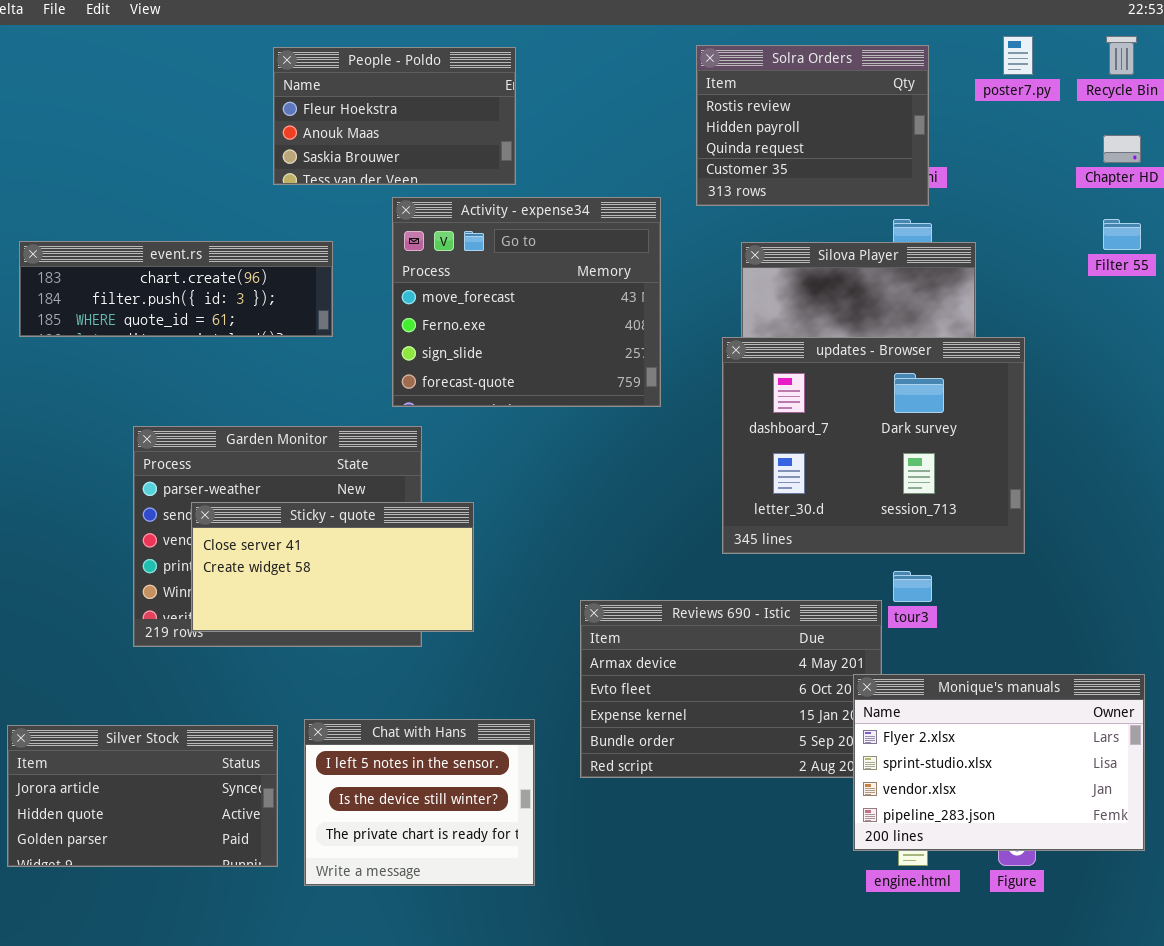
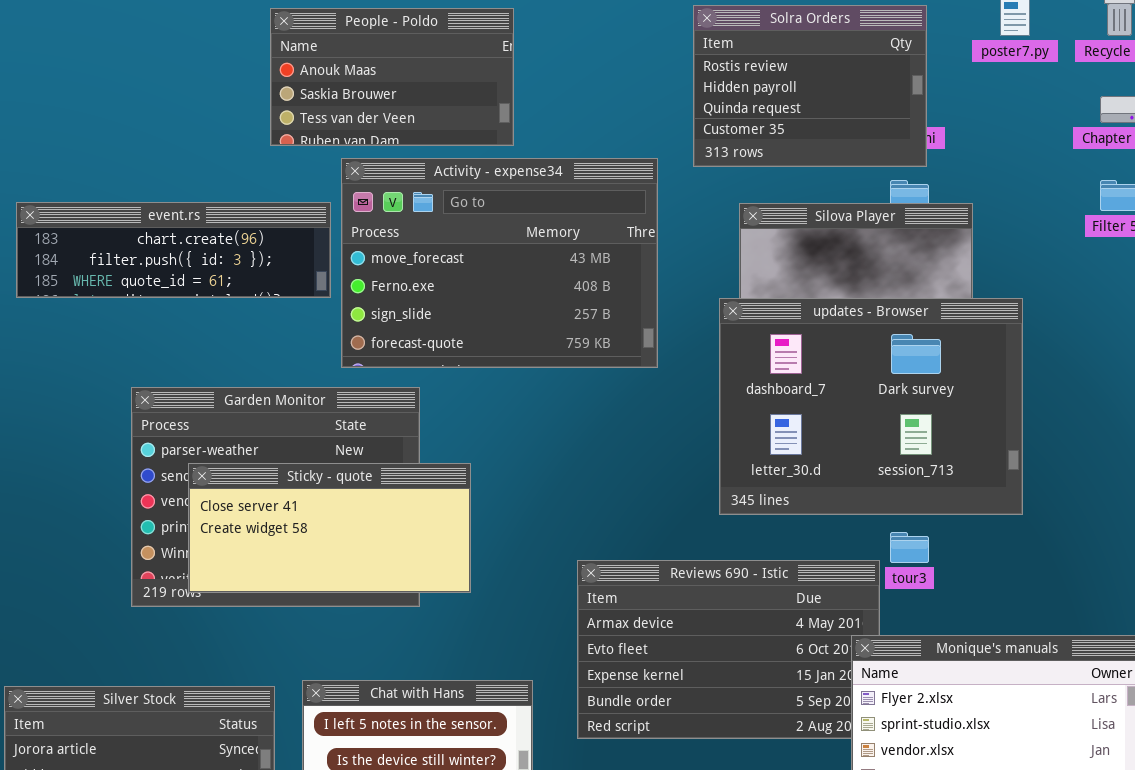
People - Poldo: [273,47,516,185] -> [270,8,514,146], scrolled down 1 row
Activity - expense34: [392,197,661,407] -> [341,158,658,368], resized

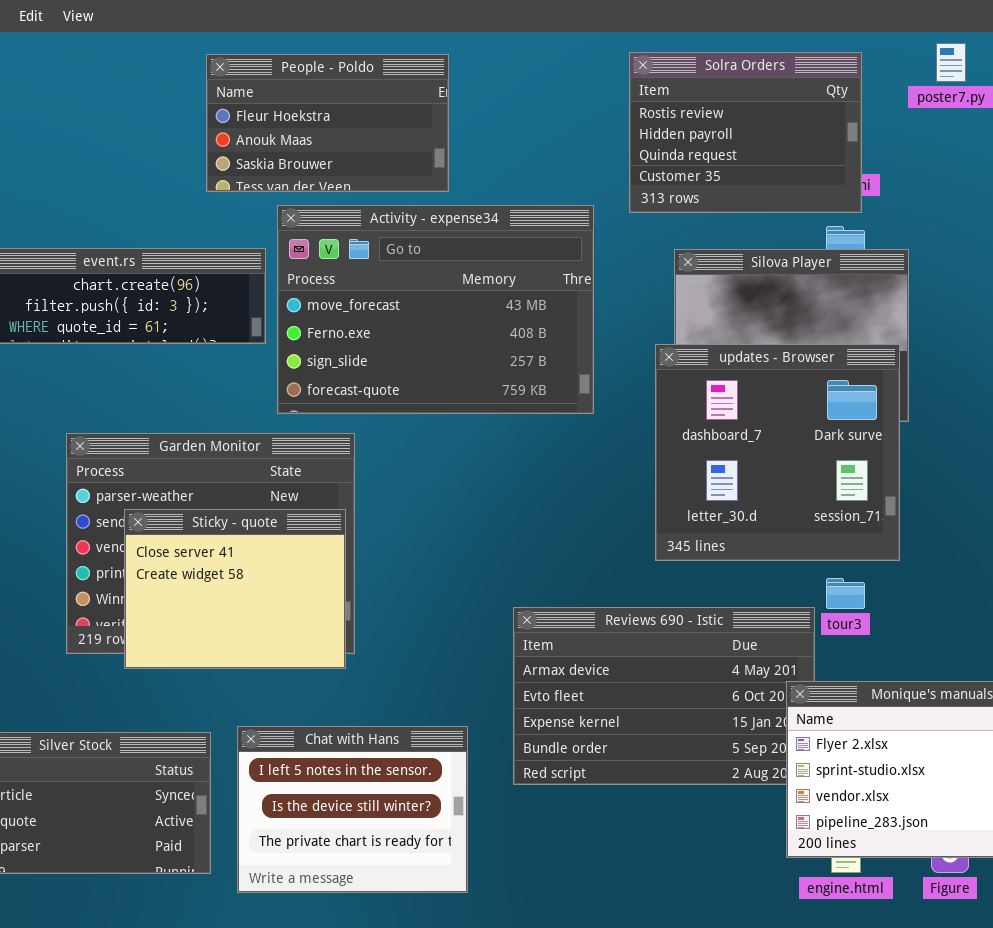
People - Poldo: [270,8,514,146] -> [206,54,449,192], scrolled up 1 row
updates - Browser: [719,298,1023,515] -> [655,344,900,561], resized
Sticky - quote: [188,463,471,593] -> [124,509,346,669], resized

